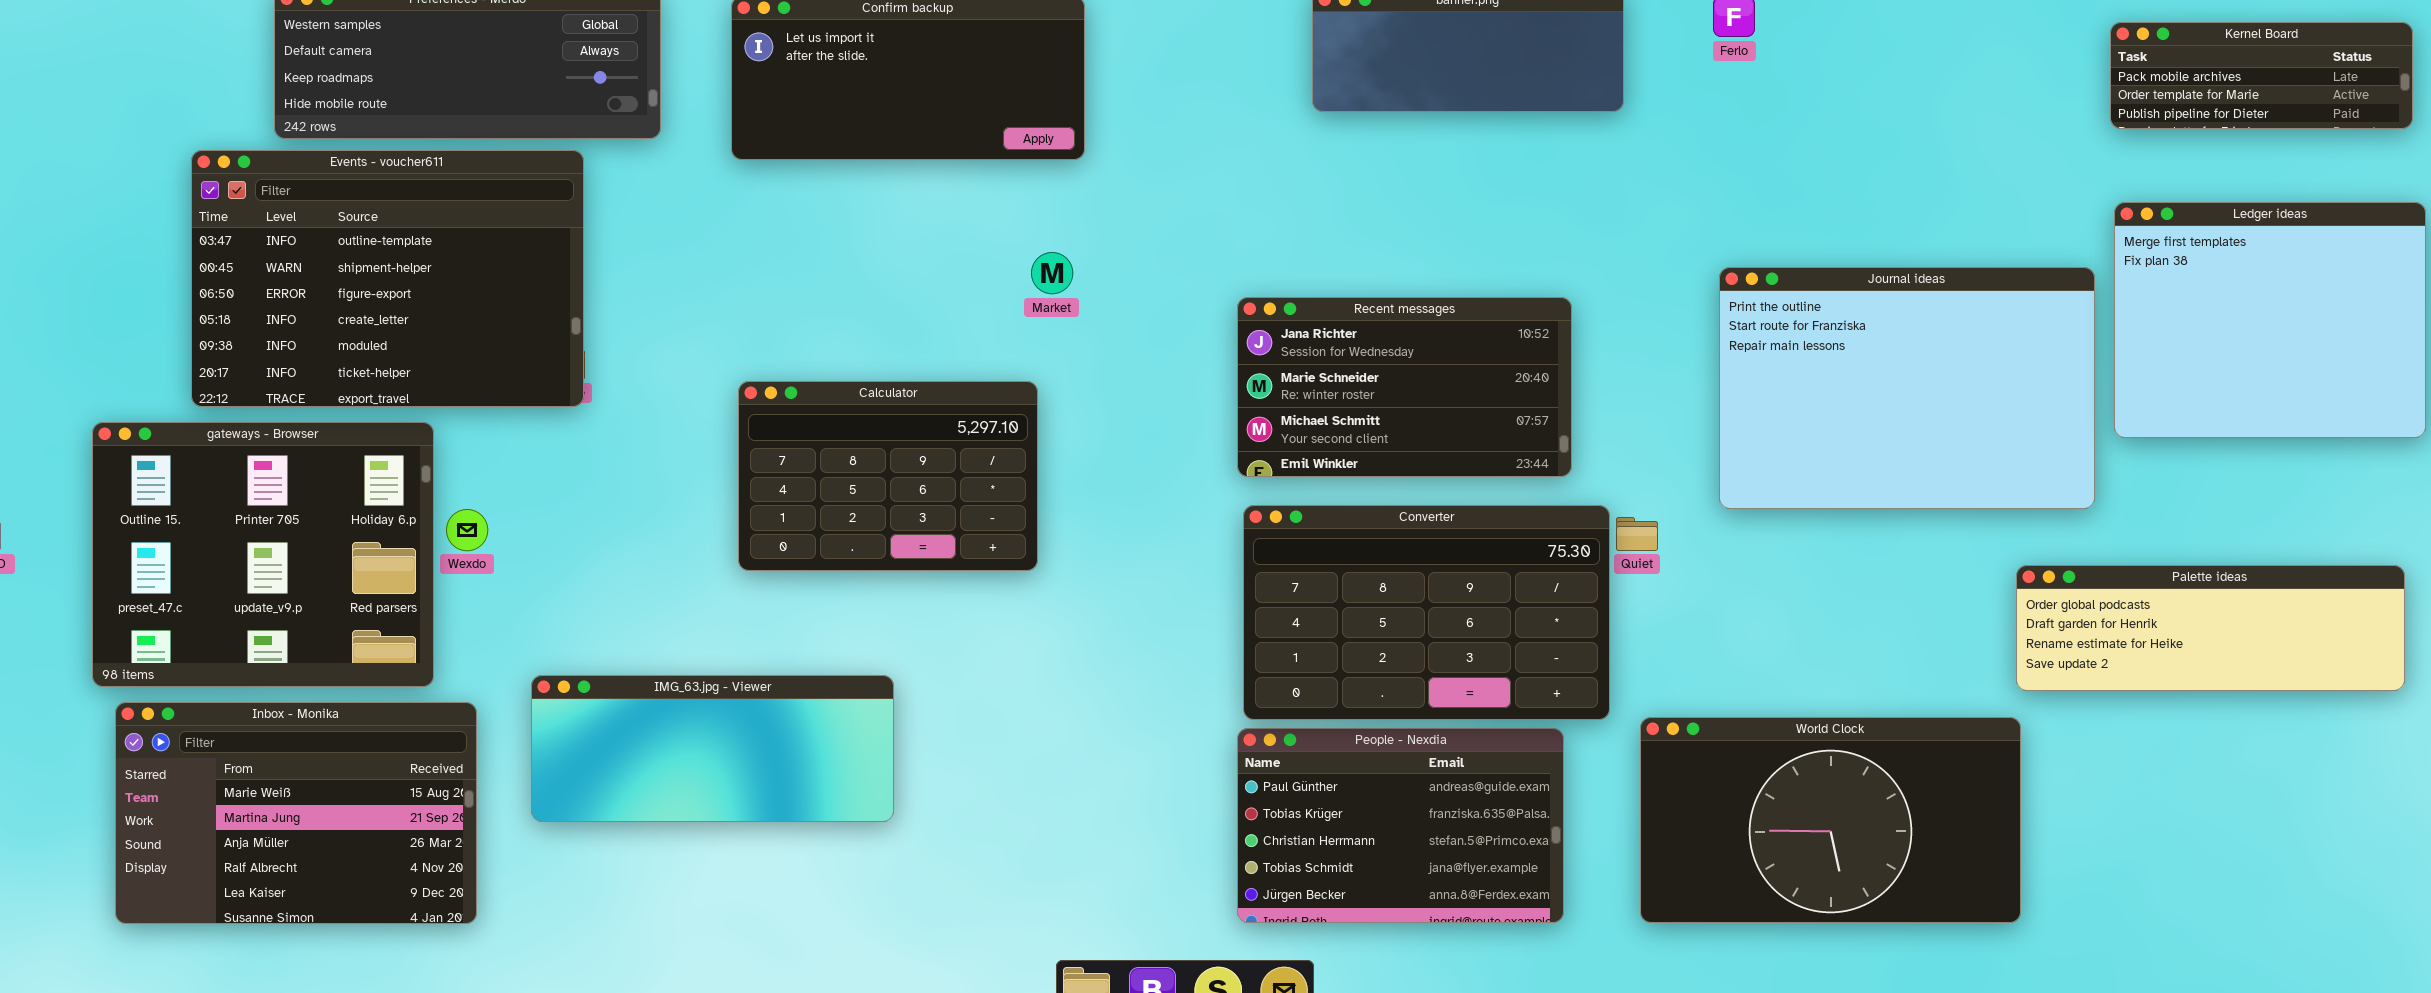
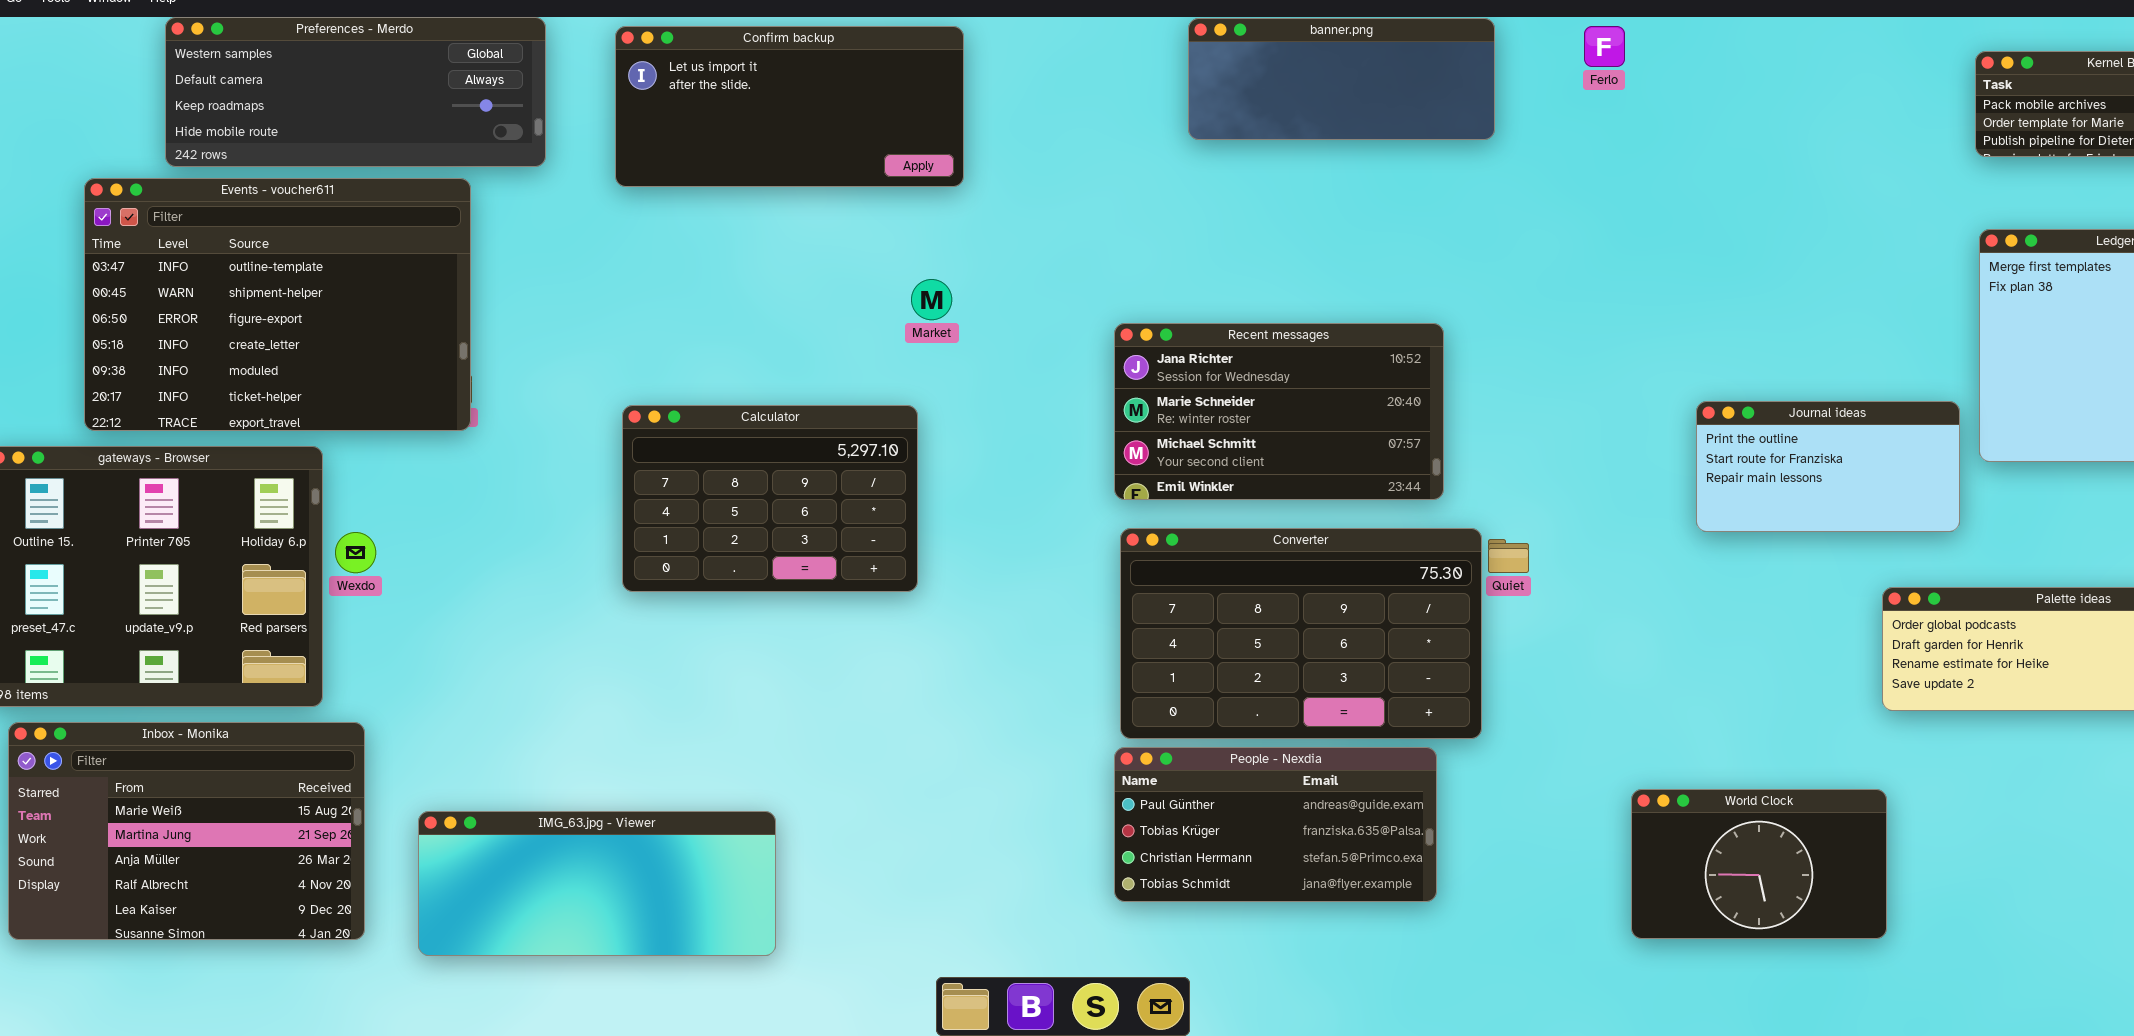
Journal ideas: [1719,267,2095,509] -> [1696,401,1960,532], resized
IMG_63.jpg - Viewer: [531,675,894,822] -> [418,811,776,956], moved
World Clock: [1640,717,2021,923] -> [1631,789,1887,939], resized
People - Nexdia: [1237,728,1564,923] -> [1114,747,1437,902], resized

